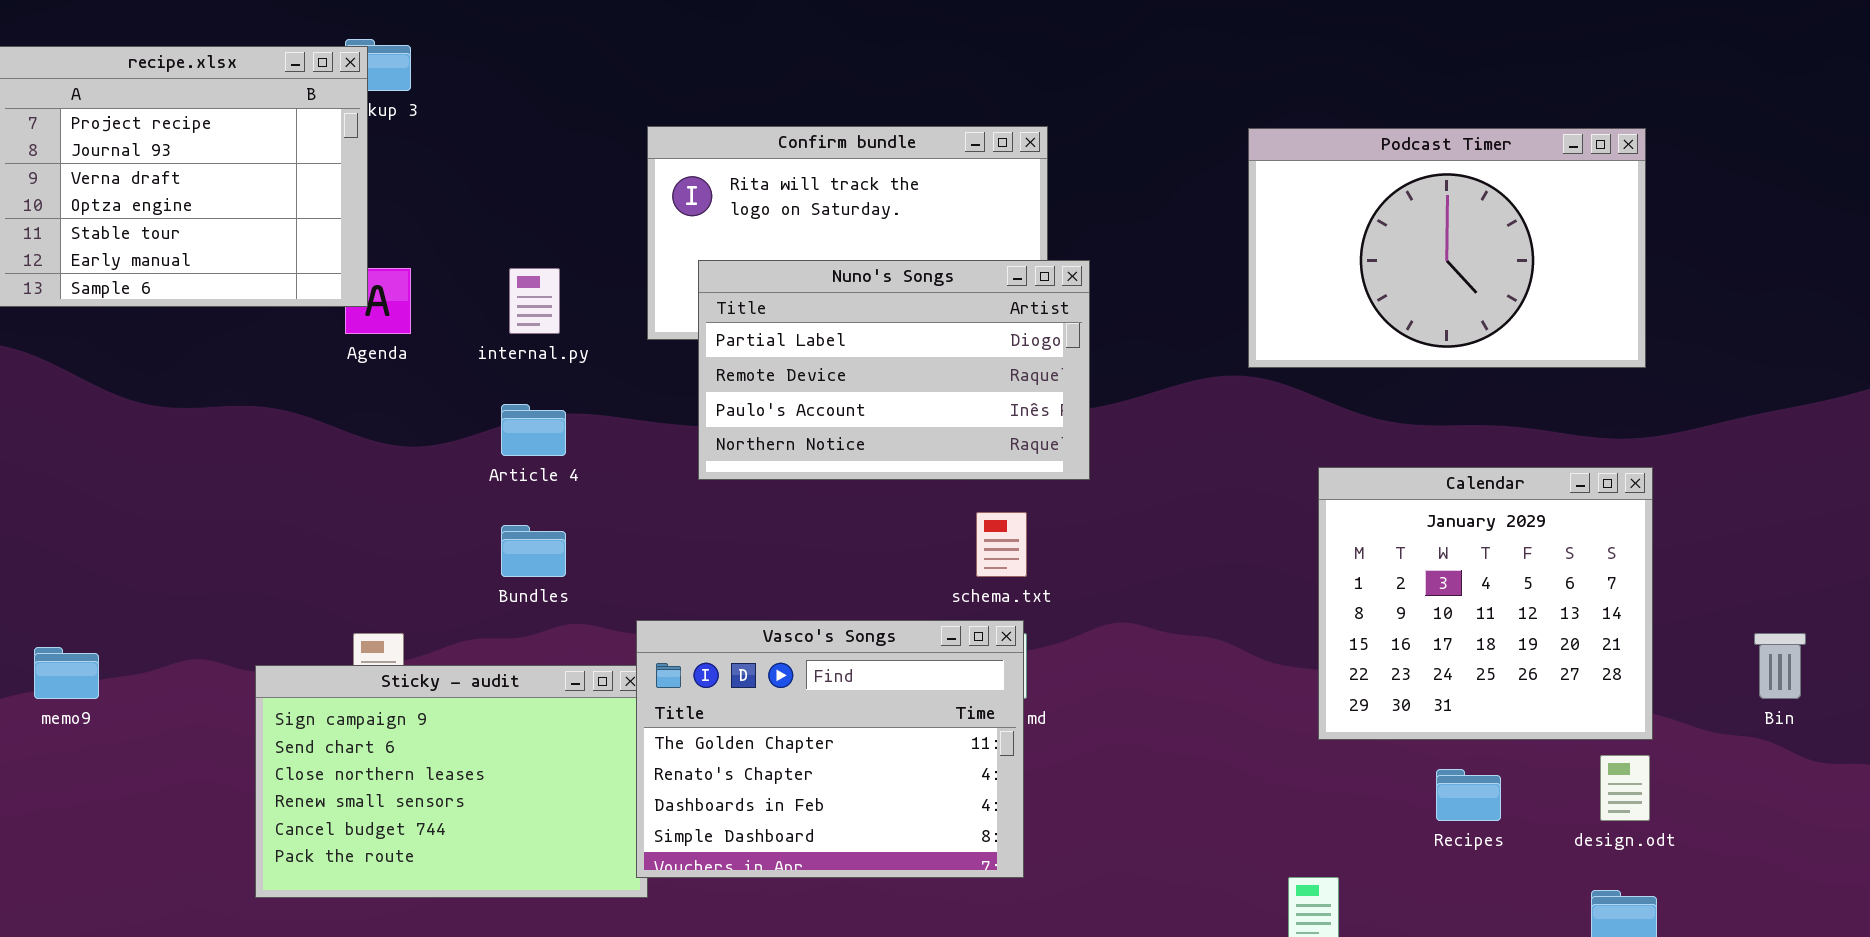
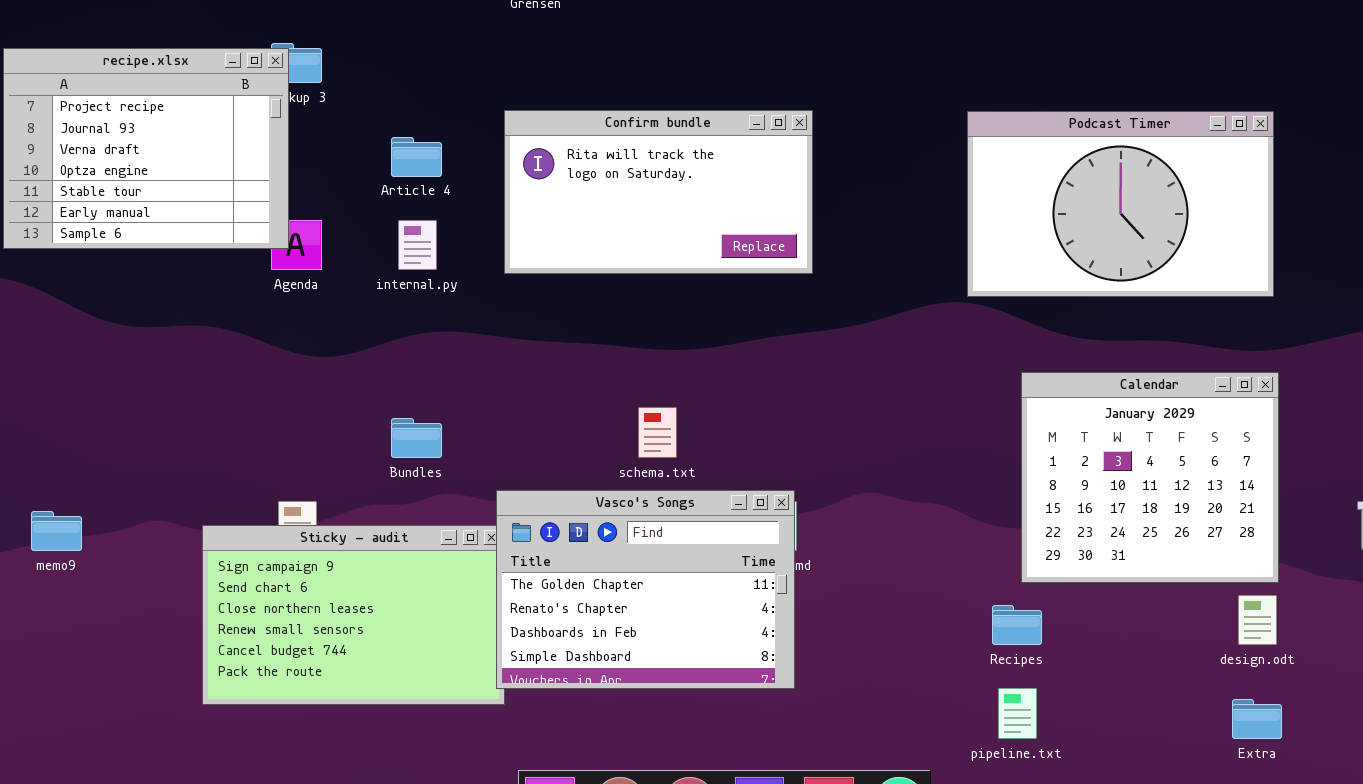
Nuno's Songs: [698,260,1090,480] -> none, closed
Article 4: [501,404,566,456] -> [391,137,442,177], moved
schema.txt: [976,512,1027,577] -> [638,407,677,458], moved
Recipes: [1436,769,1501,821] -> [992,605,1042,645], moved

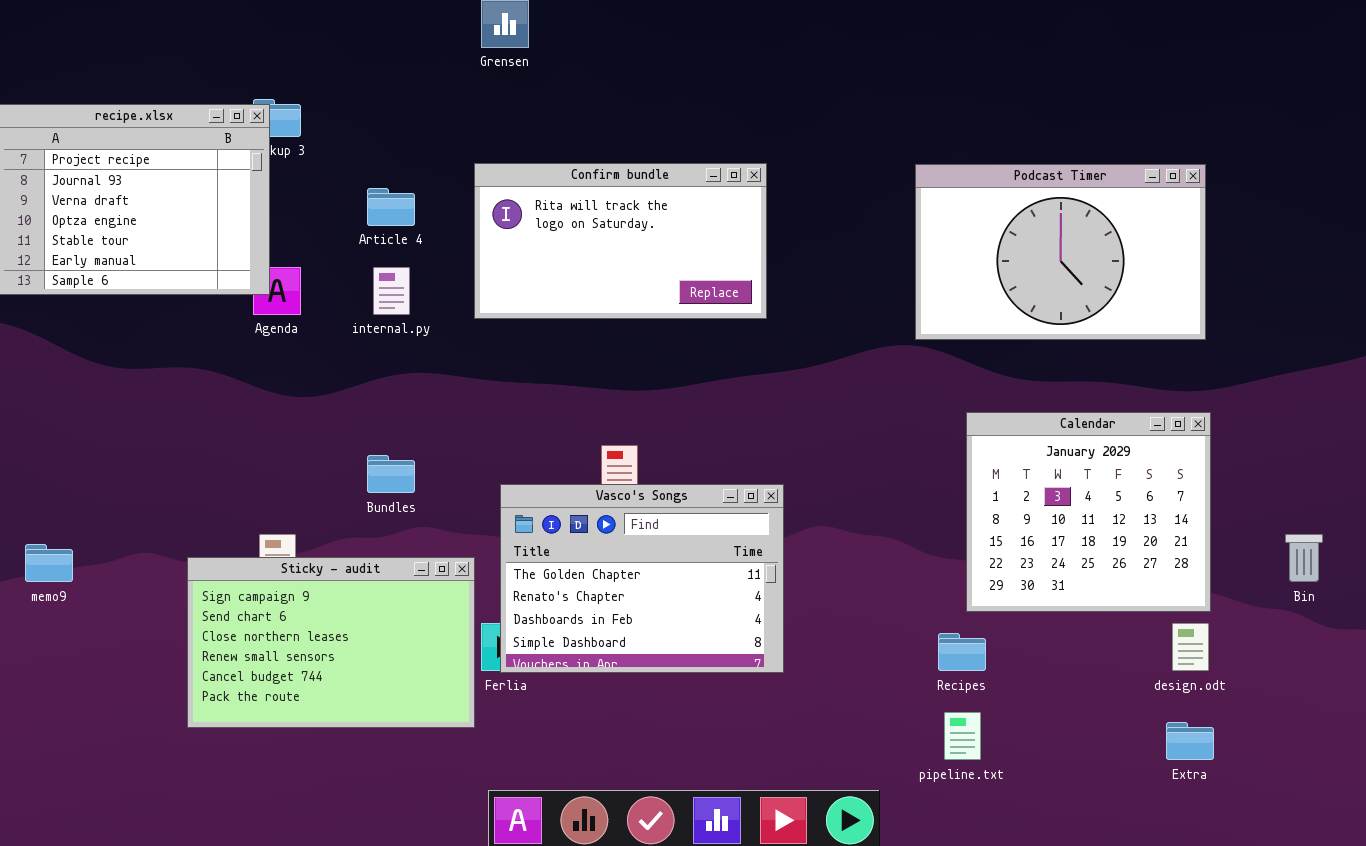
Vasco's Songs: [496,490,795,689] -> [500,484,784,673], moved

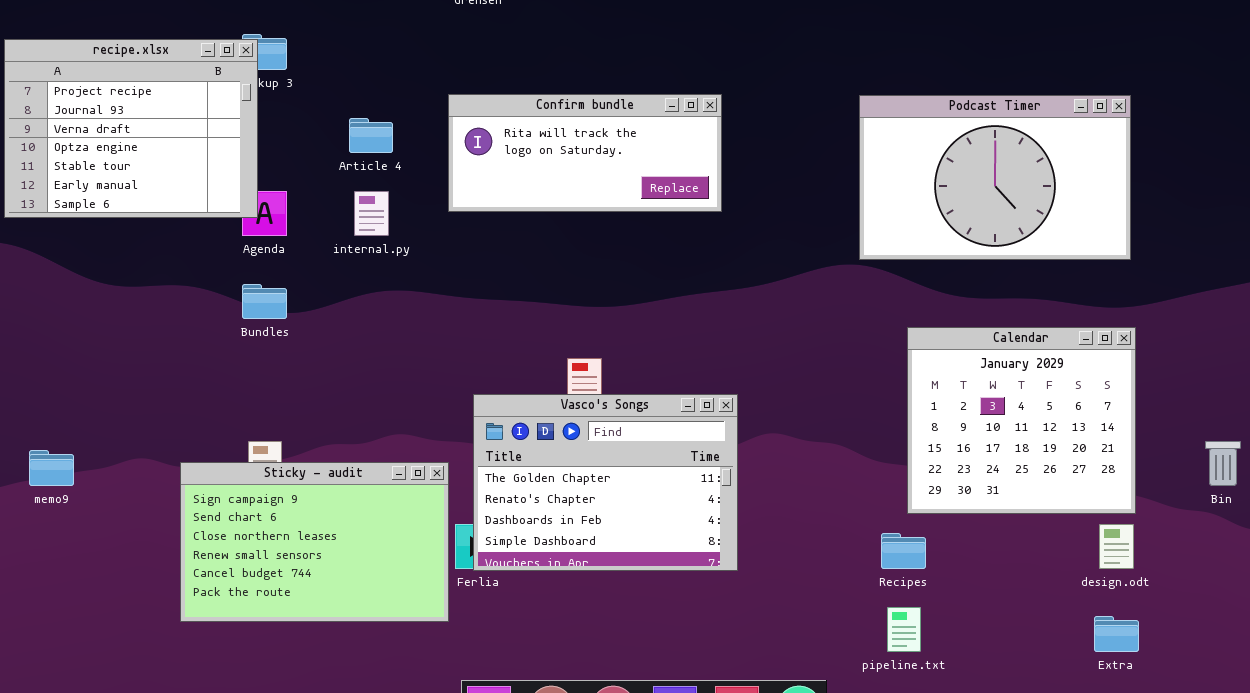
Confirm bundle: [474,163,767,319] -> [448,94,722,212], resized
Bundles: [367,455,415,493] -> [242,284,287,319], moved

